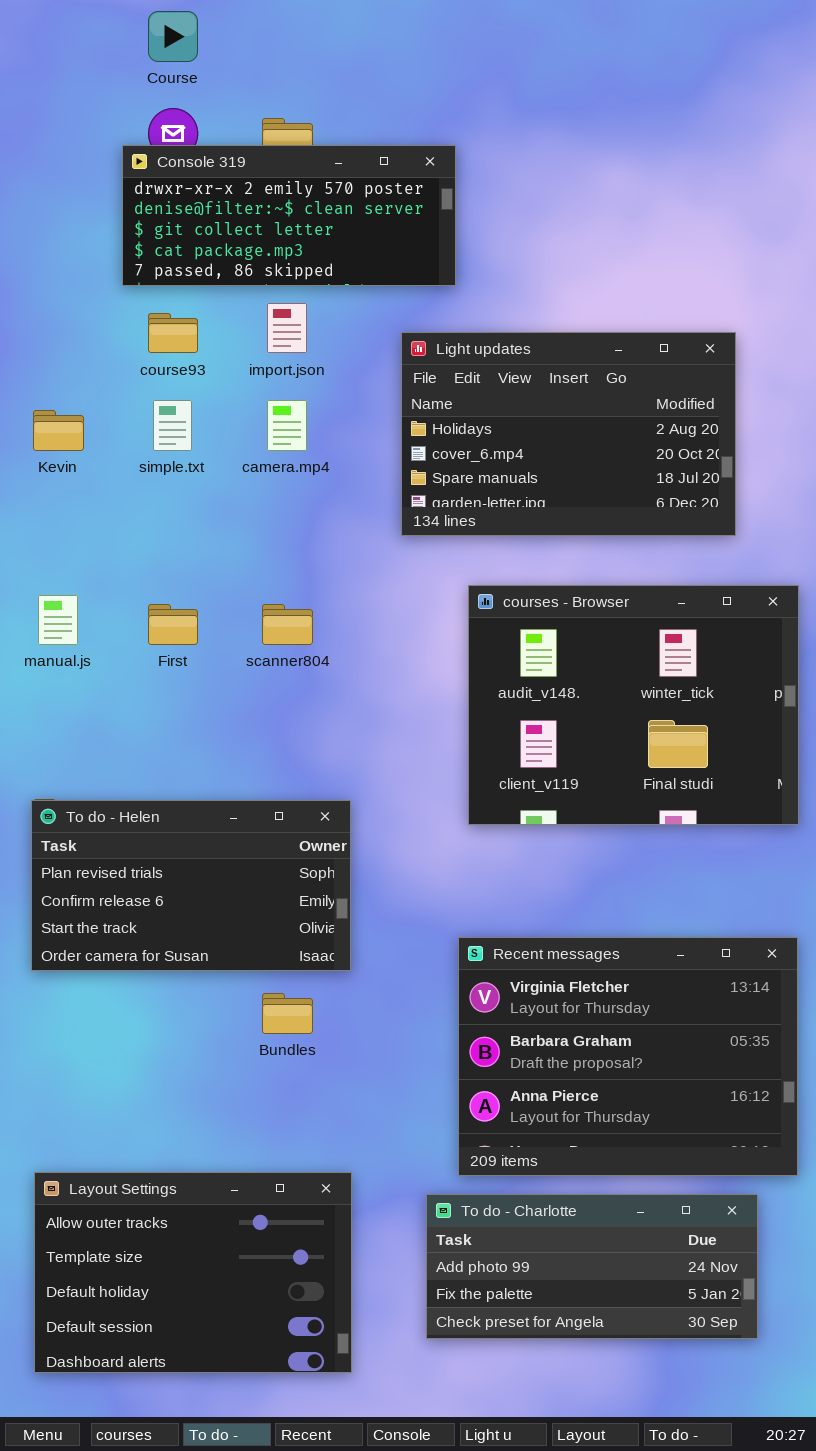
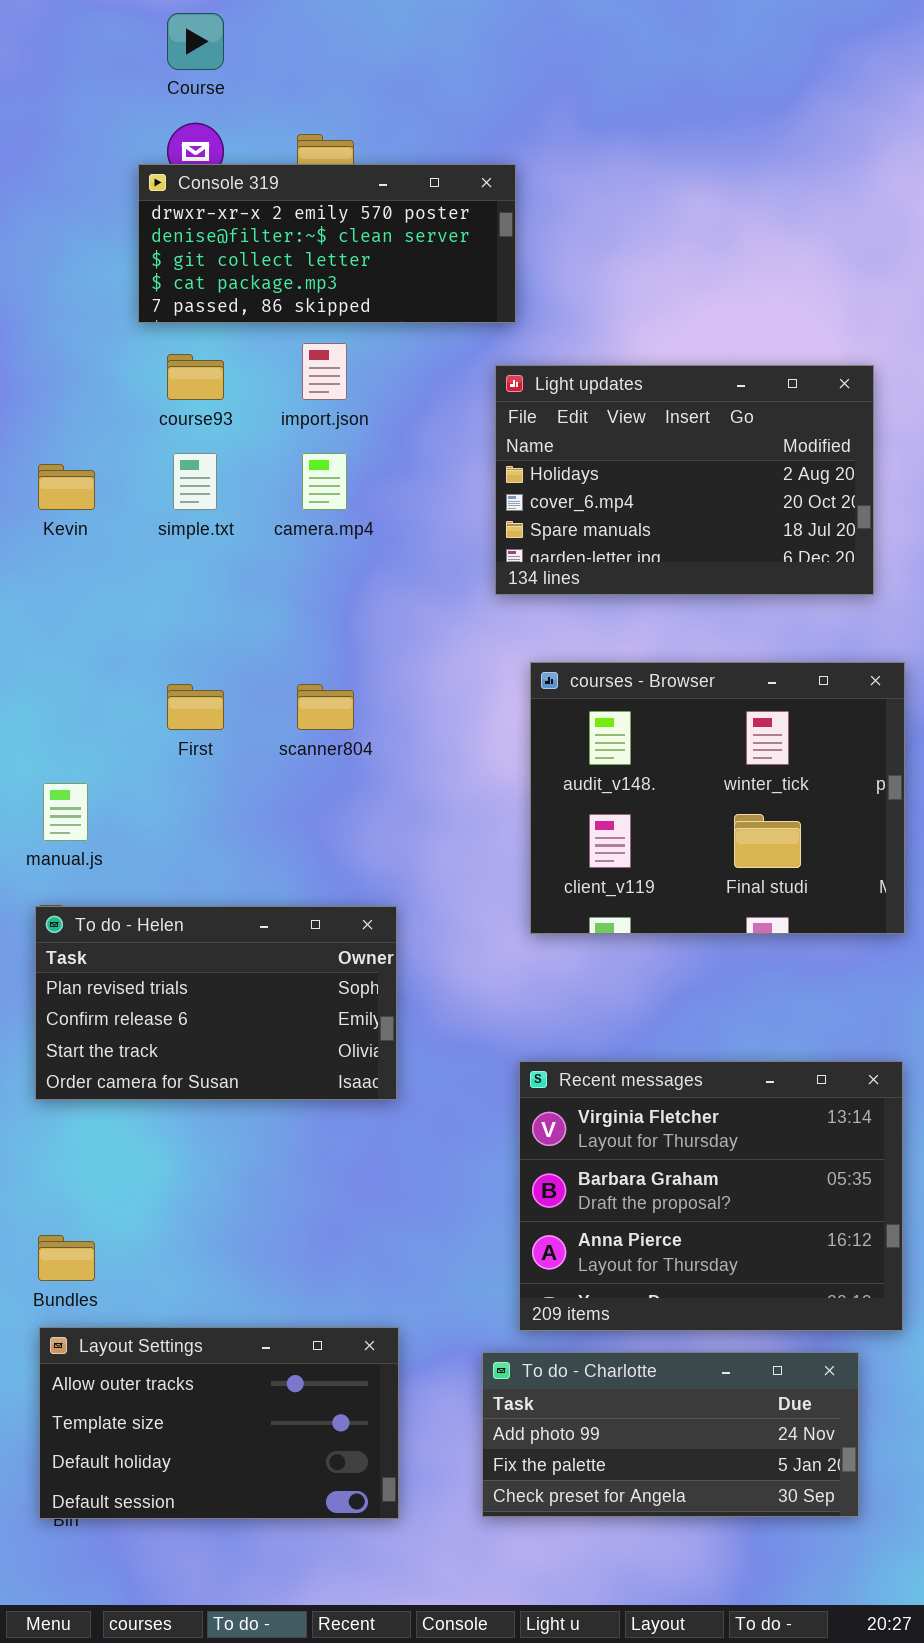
Light updates: [401,332,736,536] -> [495,365,874,595], moved
manual.js: [38,595,78,645] -> [43,783,88,841], moved
Bundles: [262,993,313,1034] -> [38,1235,95,1281], moved
Layout Settings: [34,1172,352,1373] -> [39,1327,399,1519], resized

